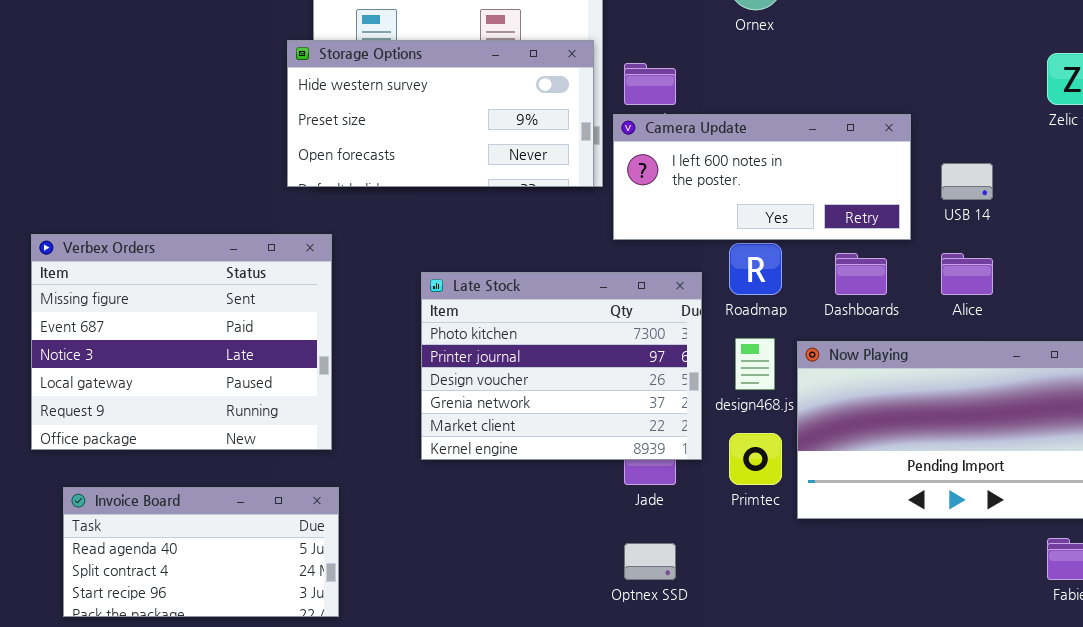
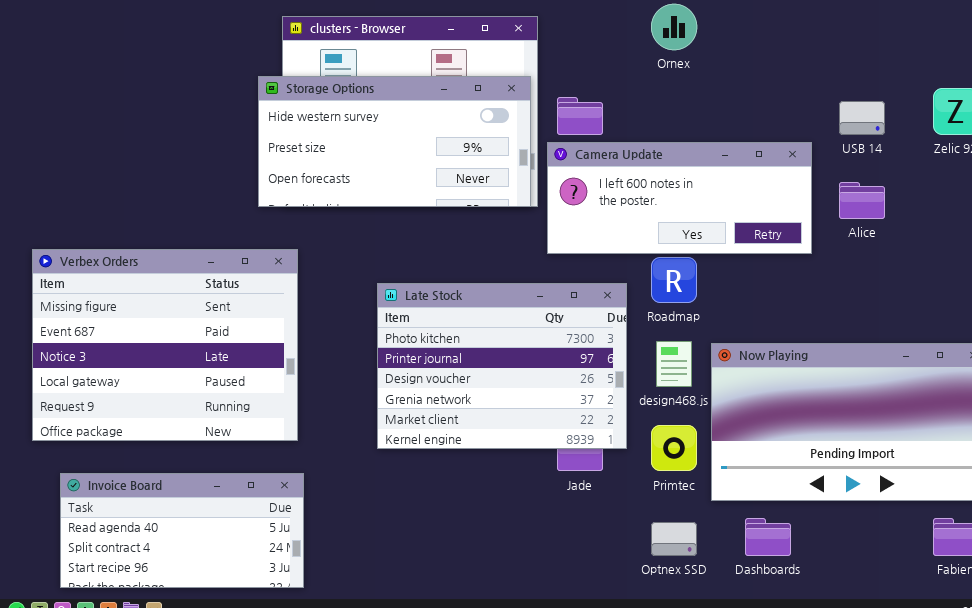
USB 14: [941,163,993,200] -> [839,101,885,135], moved
Dashboards: [835,253,887,295] -> [745,518,791,556], moved
Alice: [941,253,993,295] -> [839,182,885,219], moved
Optnex SSD: [624,543,676,580] -> [651,522,697,556], moved

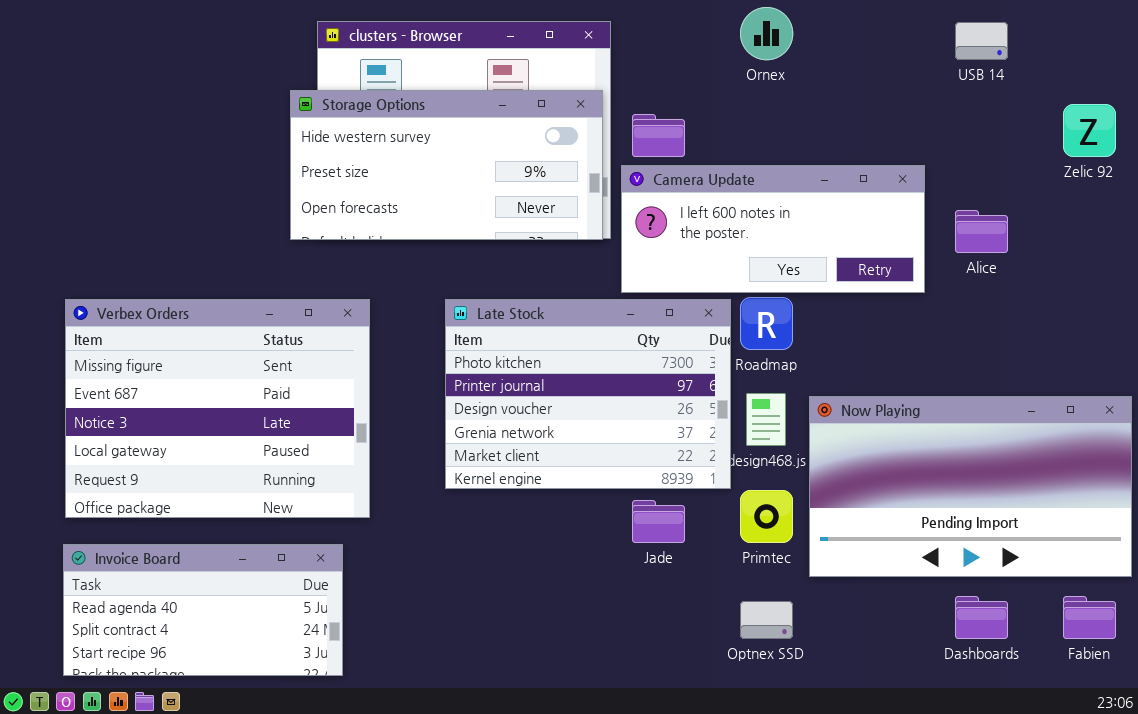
USB 14: [839,101,885,135] -> [955,22,1008,60], moved
Verbex Orders: [32,249,298,441] -> [65,299,370,518], moved
Late Stock: [377,283,627,449] -> [445,299,731,489], moved
Dashboards: [745,518,791,556] -> [955,596,1008,639], moved

